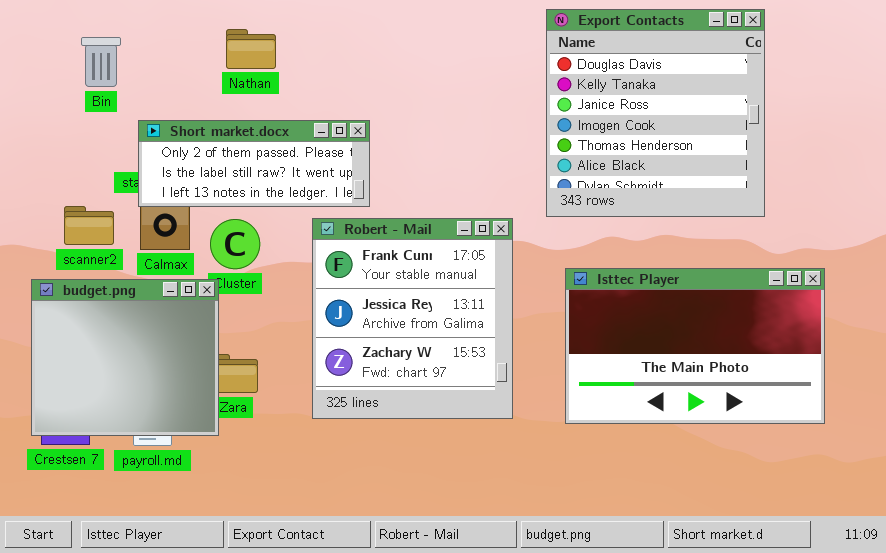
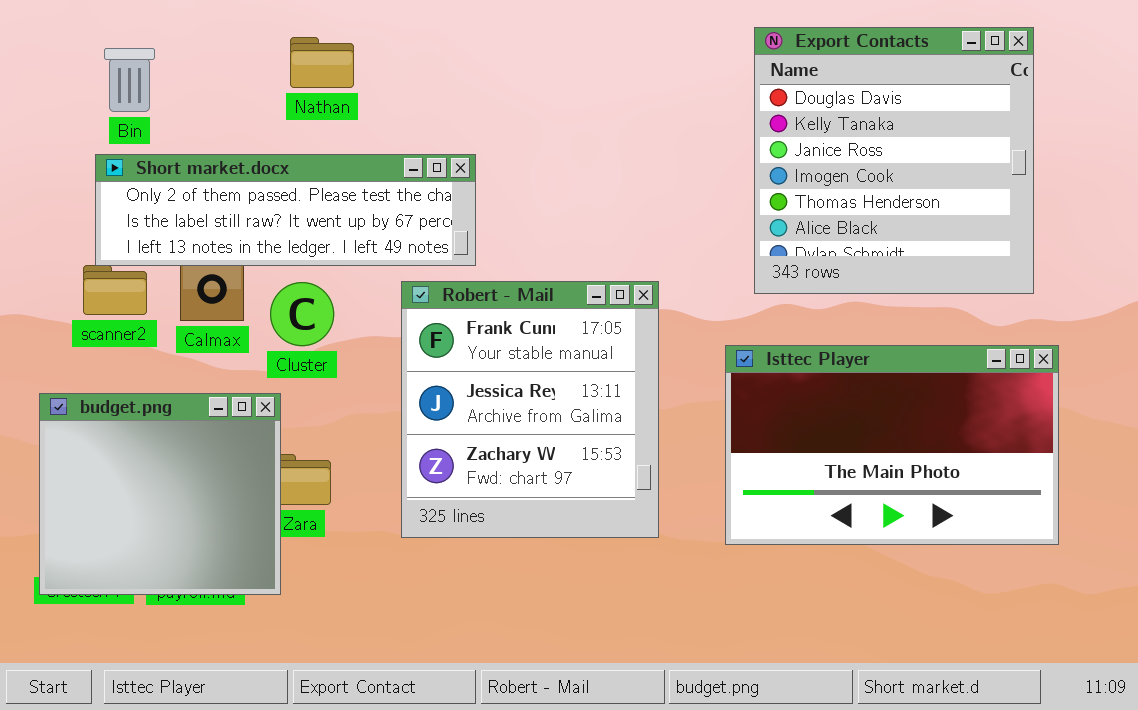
Export Contacts: [546,9,765,217] -> [754,27,1034,294], moved
Short market.docx: [138,120,370,207] -> [95,154,476,266], resized
budget.png: [31,279,219,436] -> [39,393,281,595], moved

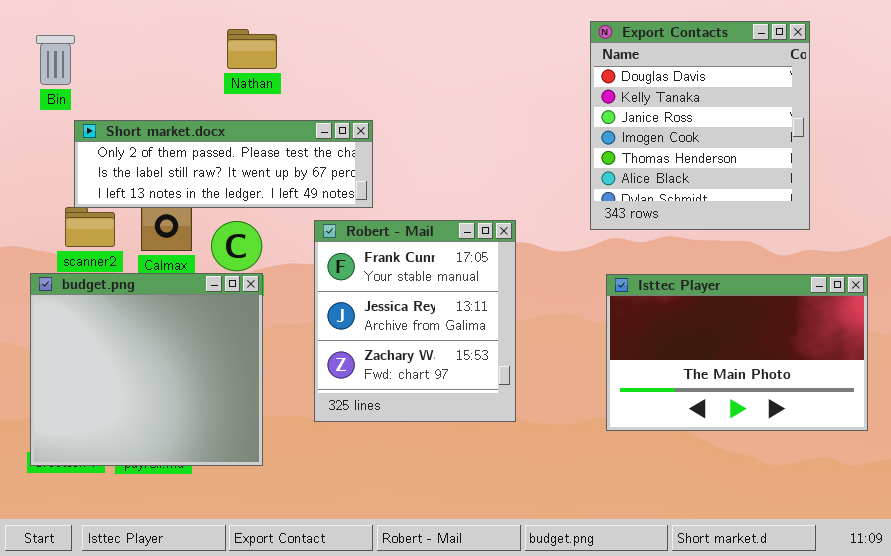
Bin: [104,48,155,112] -> [36,35,75,85], moved
Isttec Player: [725,345,1059,545] -> [606,274,868,431], moved
budget.png: [39,393,281,595] -> [30,273,263,466], resized

